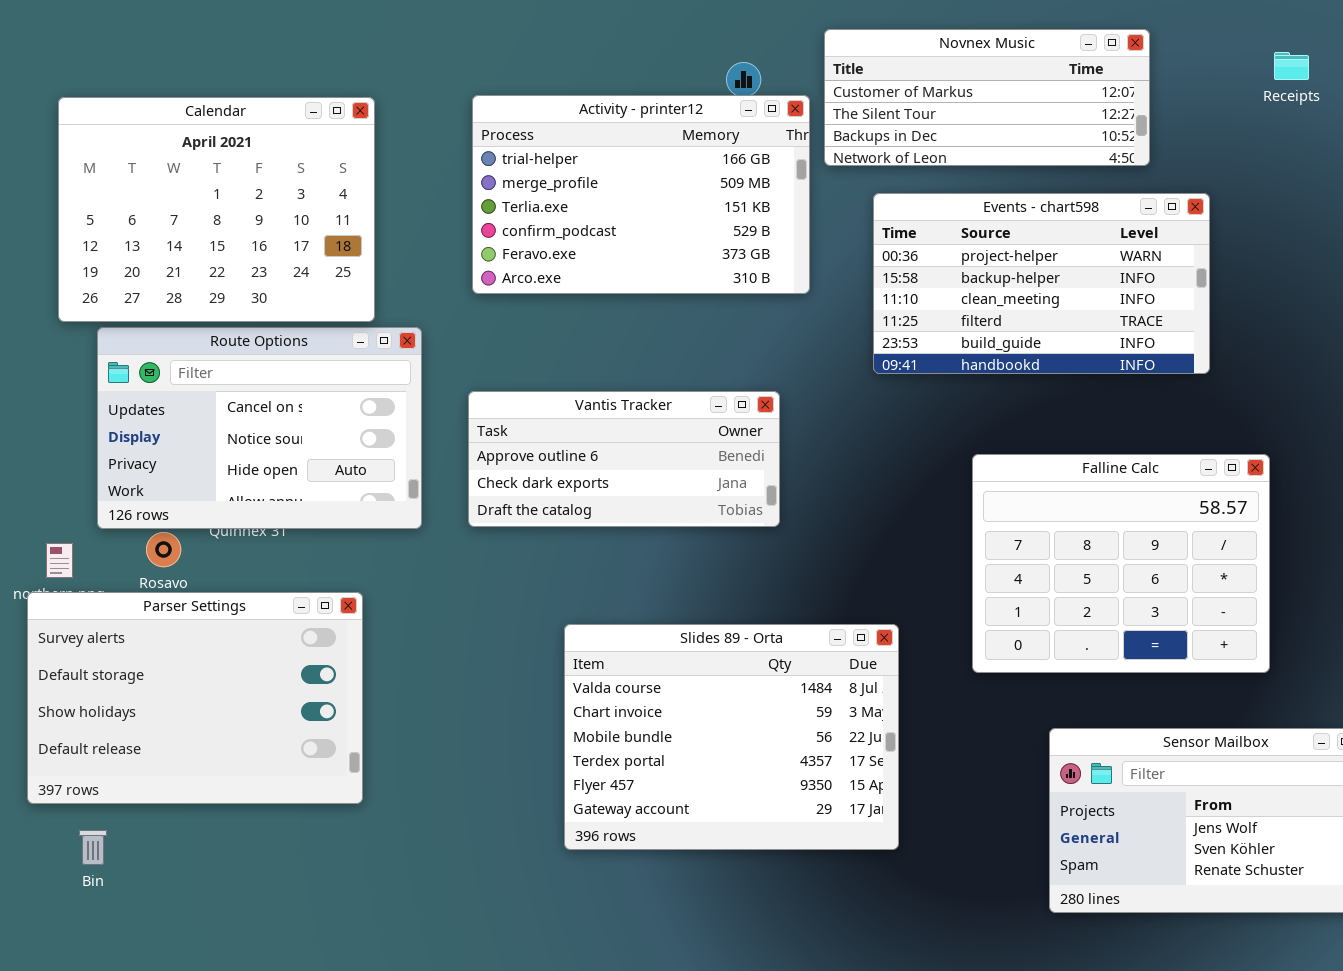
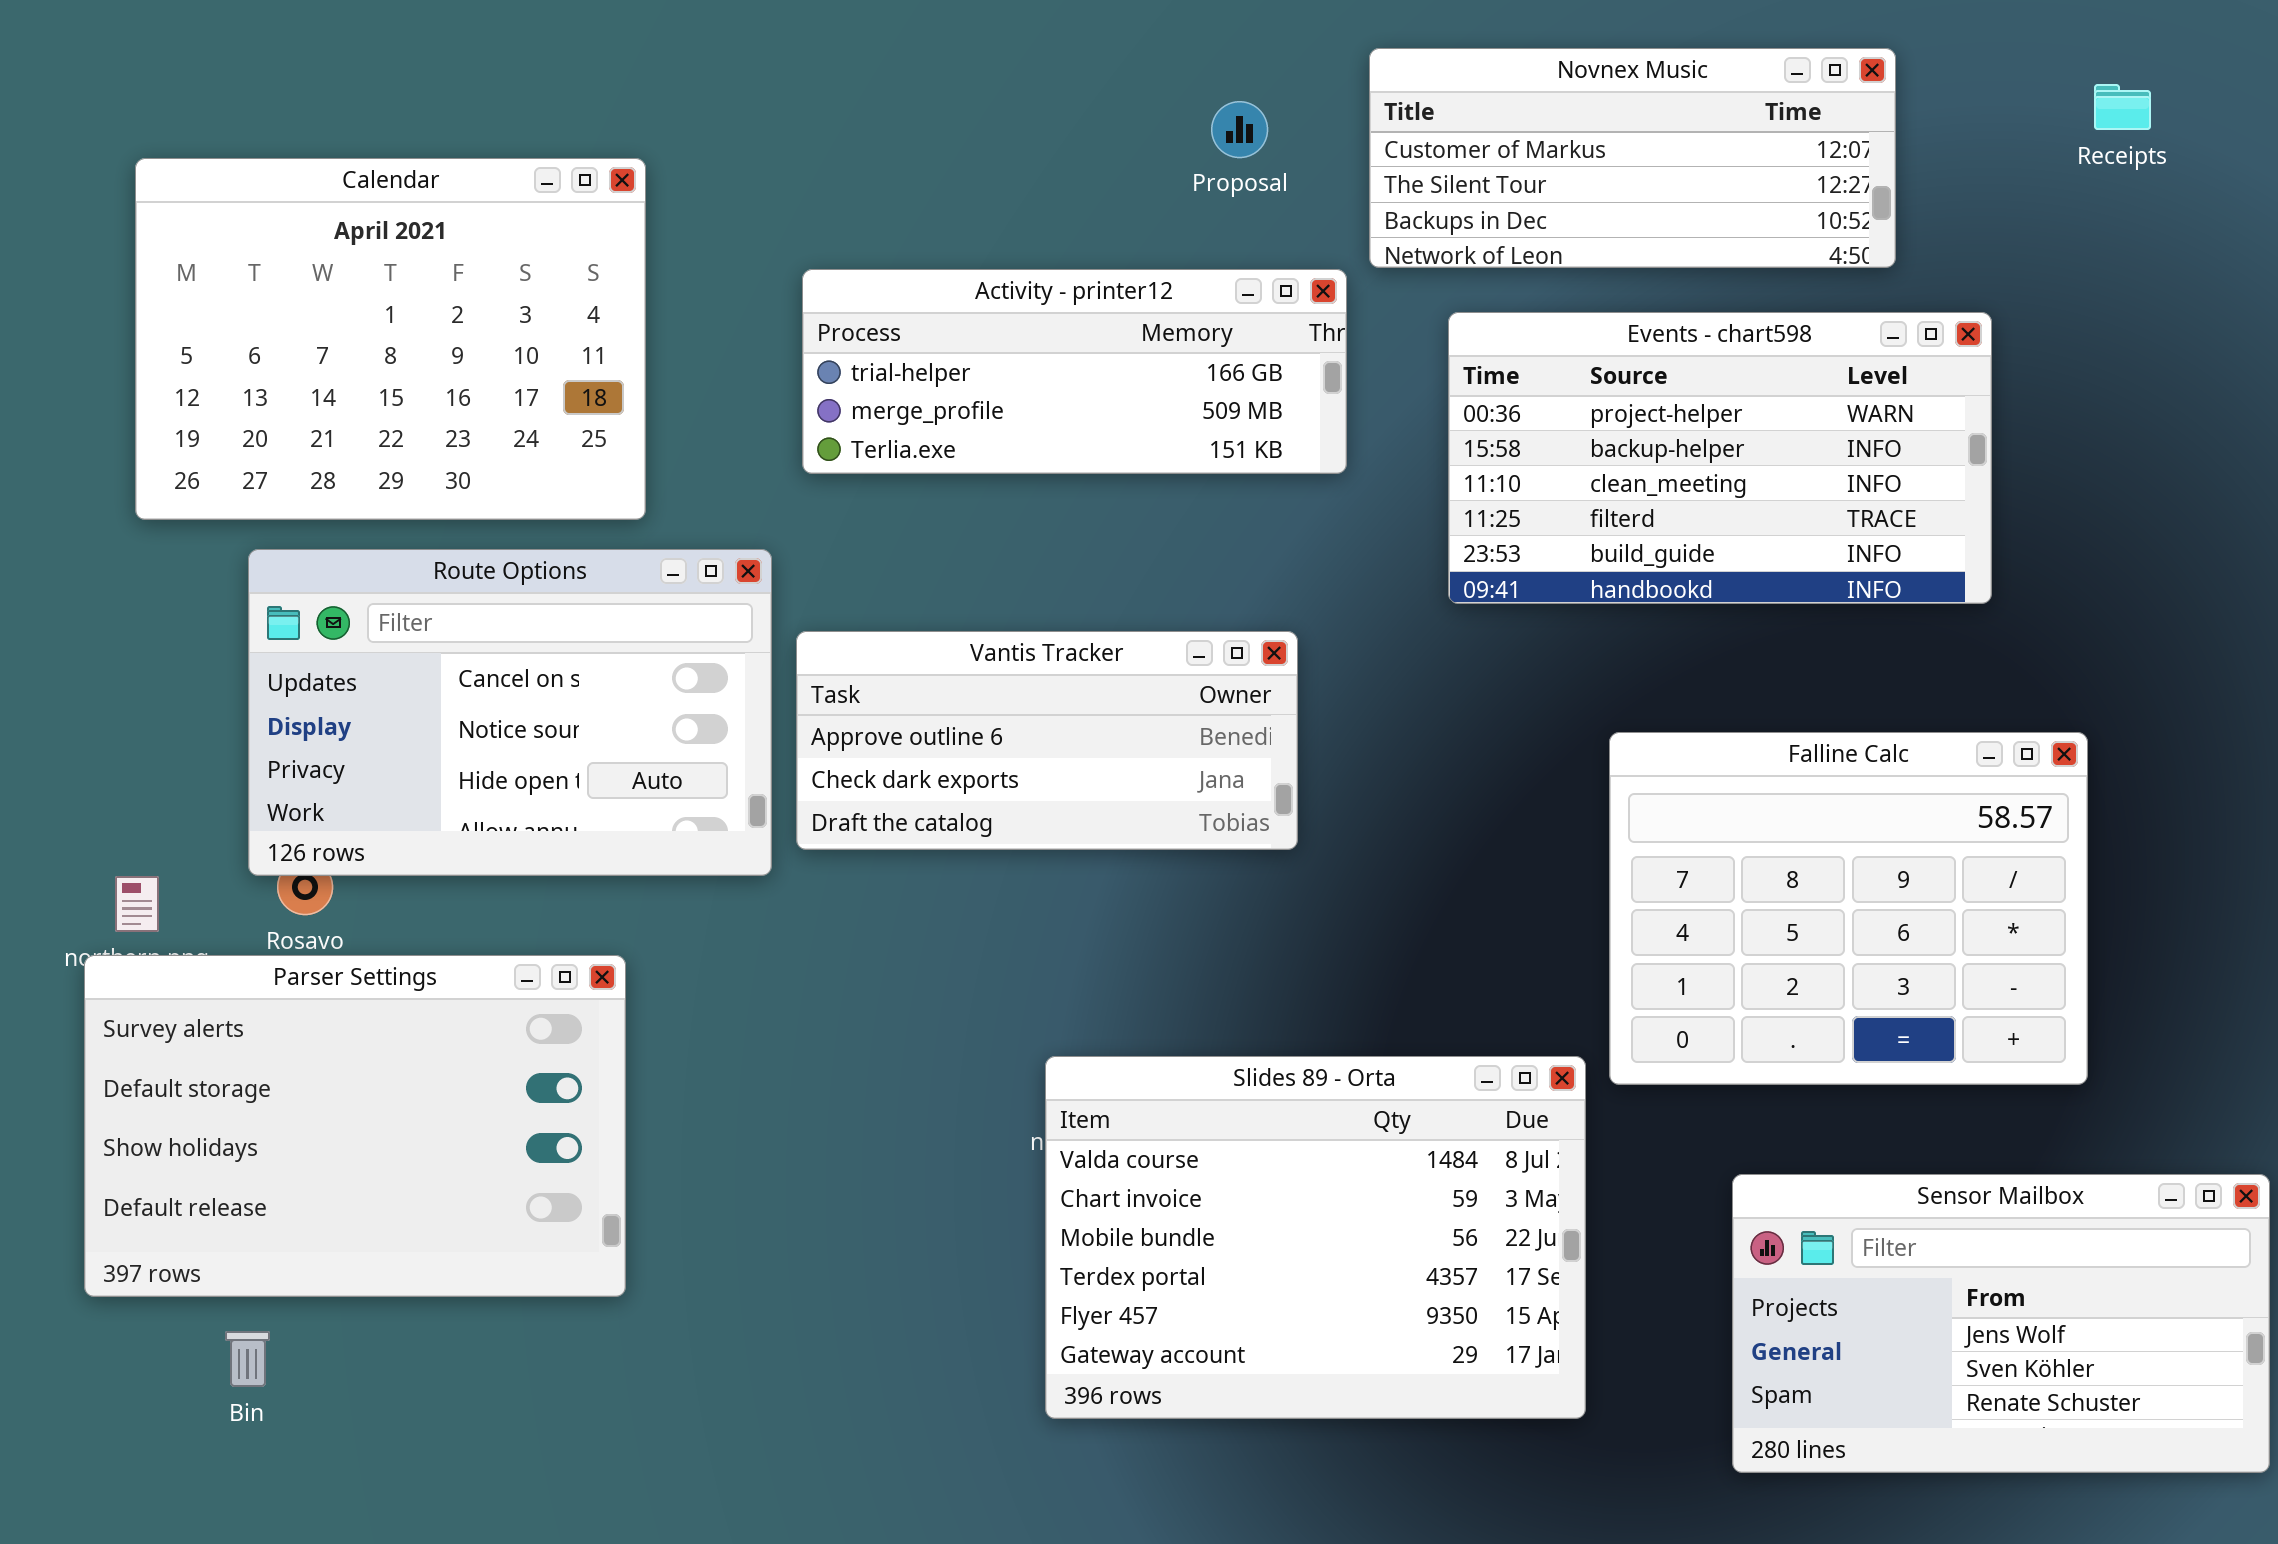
Activity - printer12: [472,95,810,294] -> [802,269,1347,474], resized
Route Options: [97,327,422,529] -> [248,549,772,876], moved
Slides 89 - Orta: [564,624,899,850] -> [1045,1056,1586,1419], moved
Bin: [79,830,107,865] -> [225,1331,270,1387], moved

